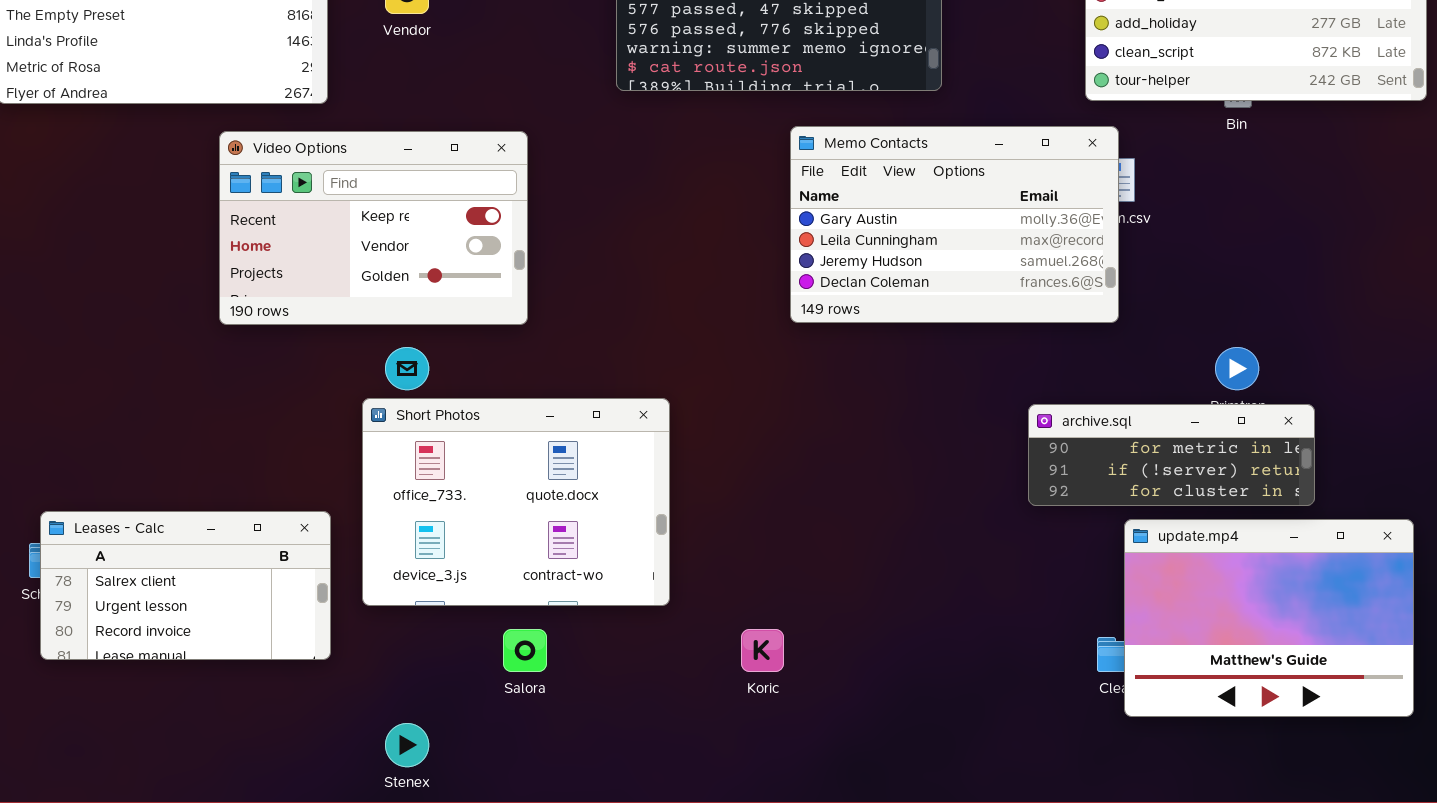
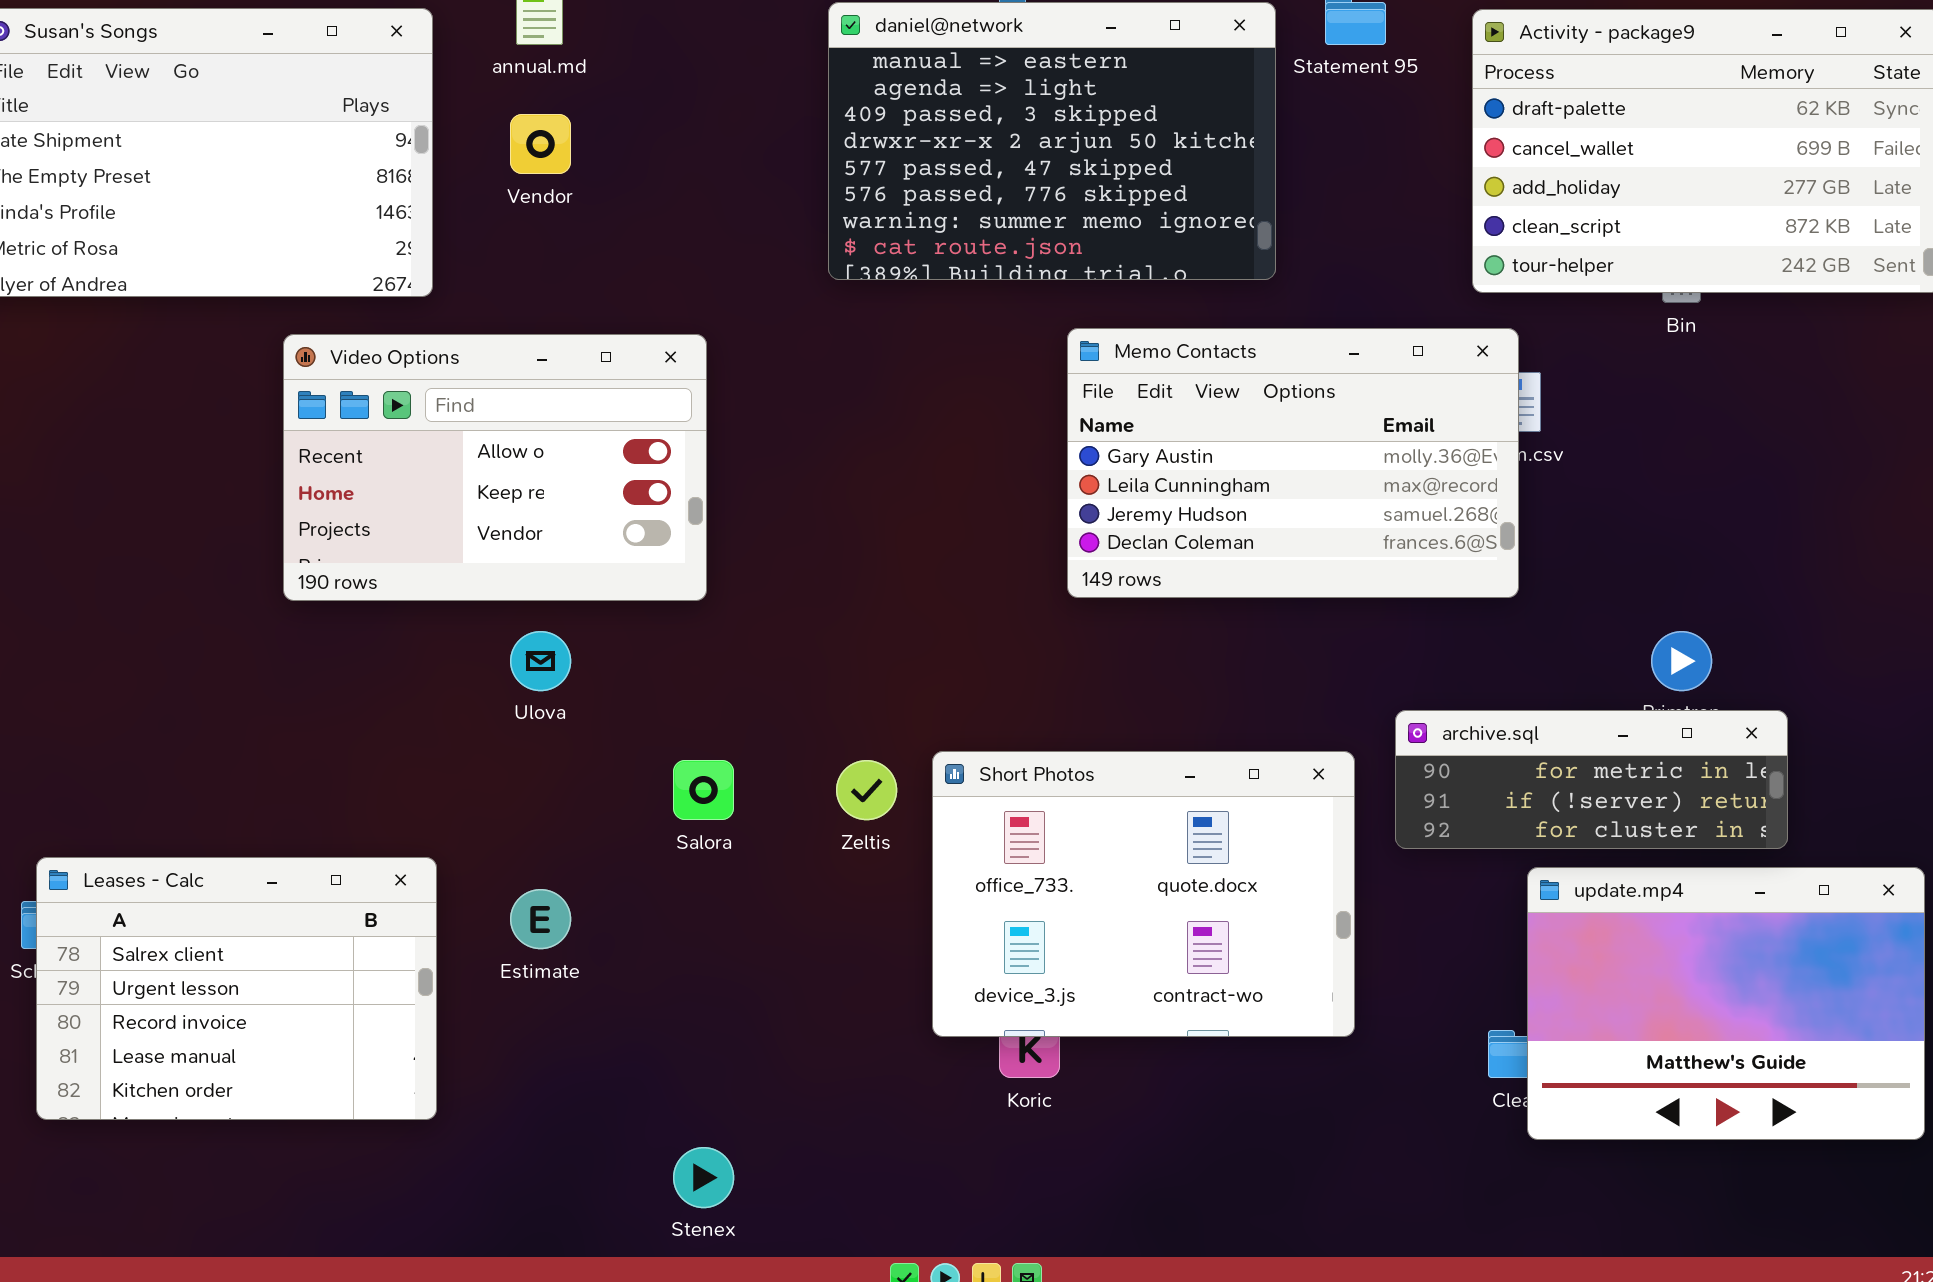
Video Options: [219,131,528,325] -> [283,334,707,601], scrolled up 1 row
Short Photos: [362,398,670,606] -> [932,751,1355,1037], moved
Leases - Calc: [40,511,331,660] -> [36,857,437,1120], resized
Salora: [503,629,547,672] -> [673,760,734,820], moved
Stenex: [385,723,429,767] -> [673,1147,734,1208], moved

